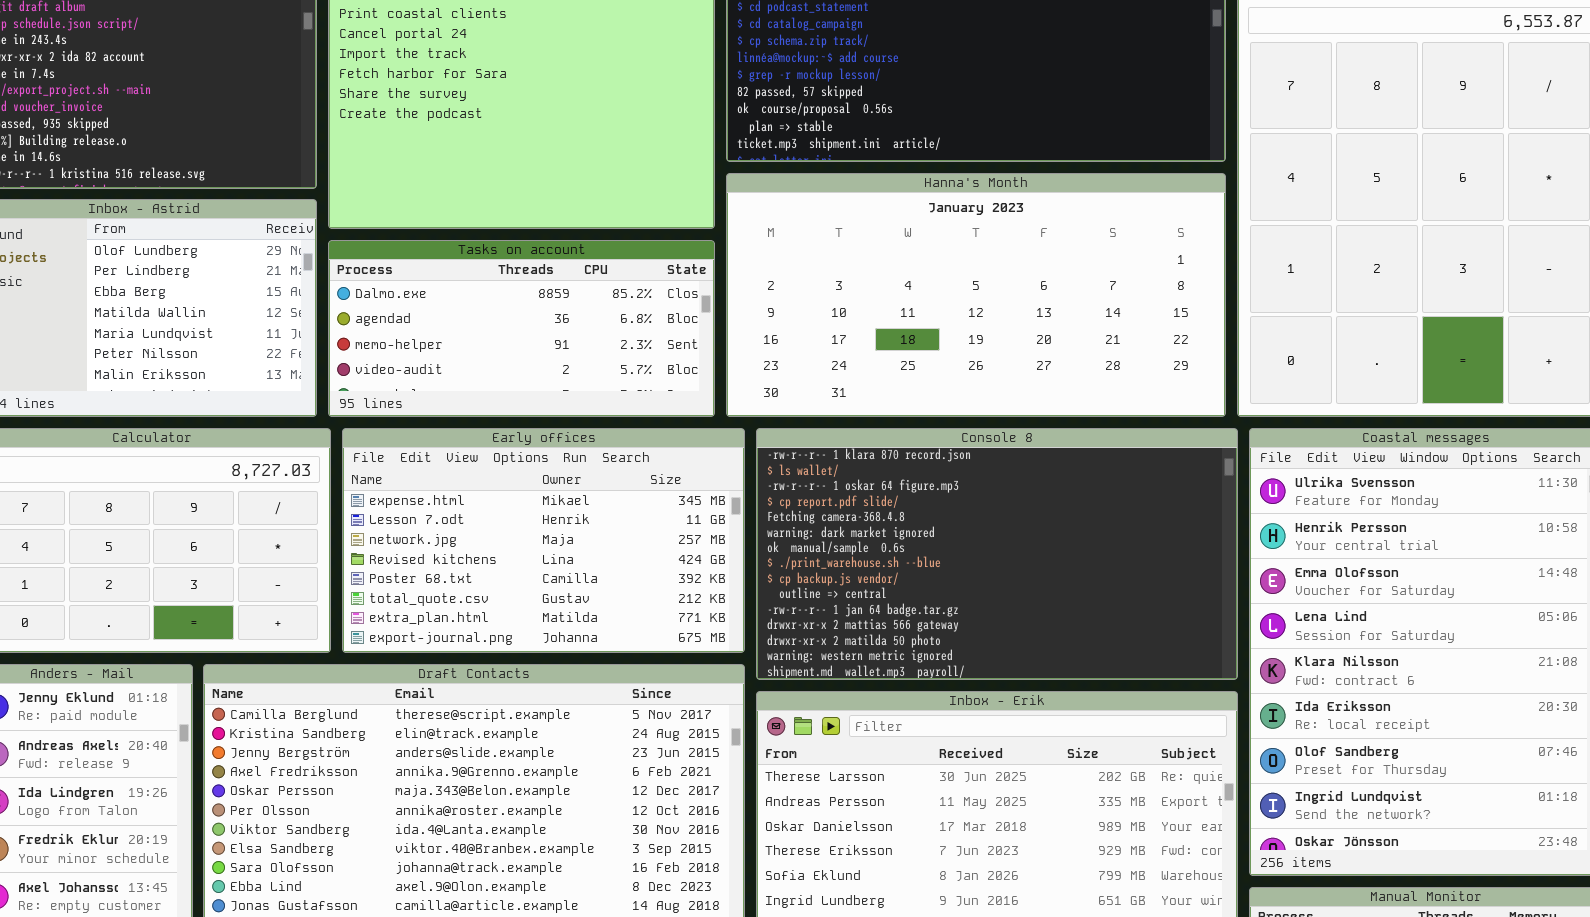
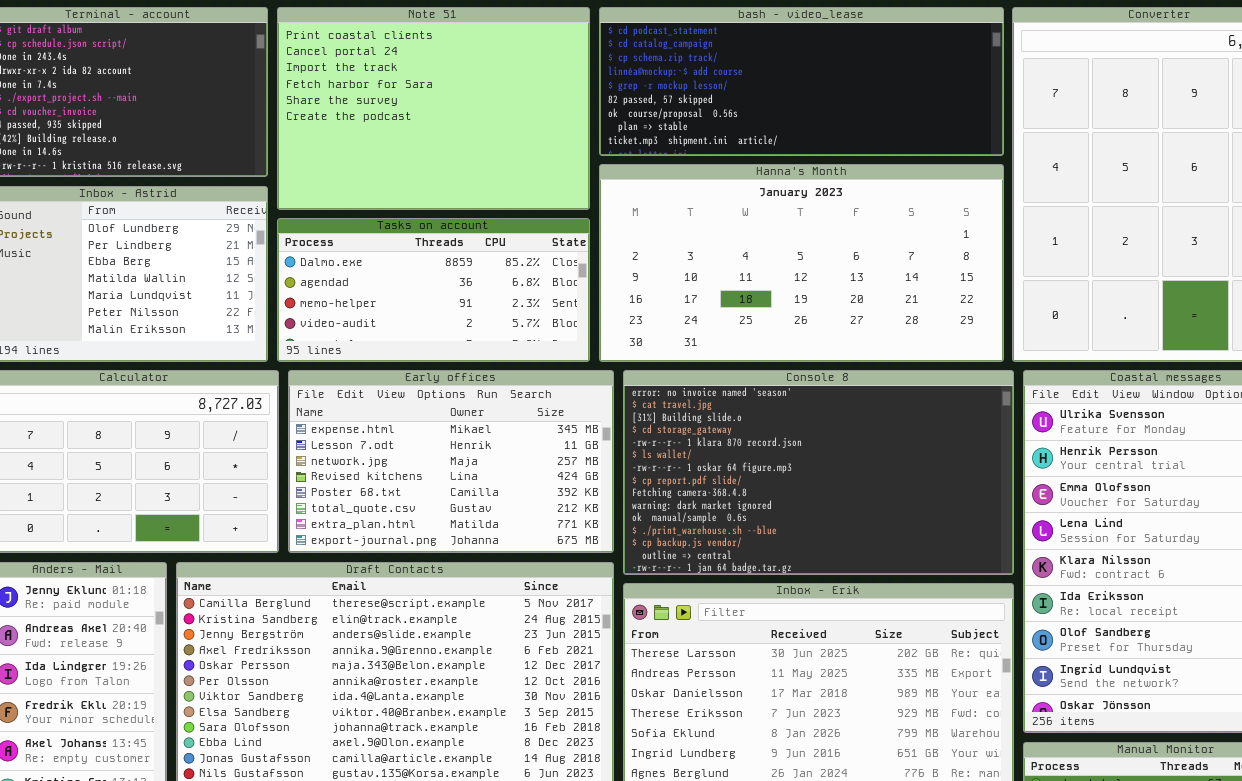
Console 8: [756,428,1238,680] -> [623,370,1014,575], scrolled up 4 rows

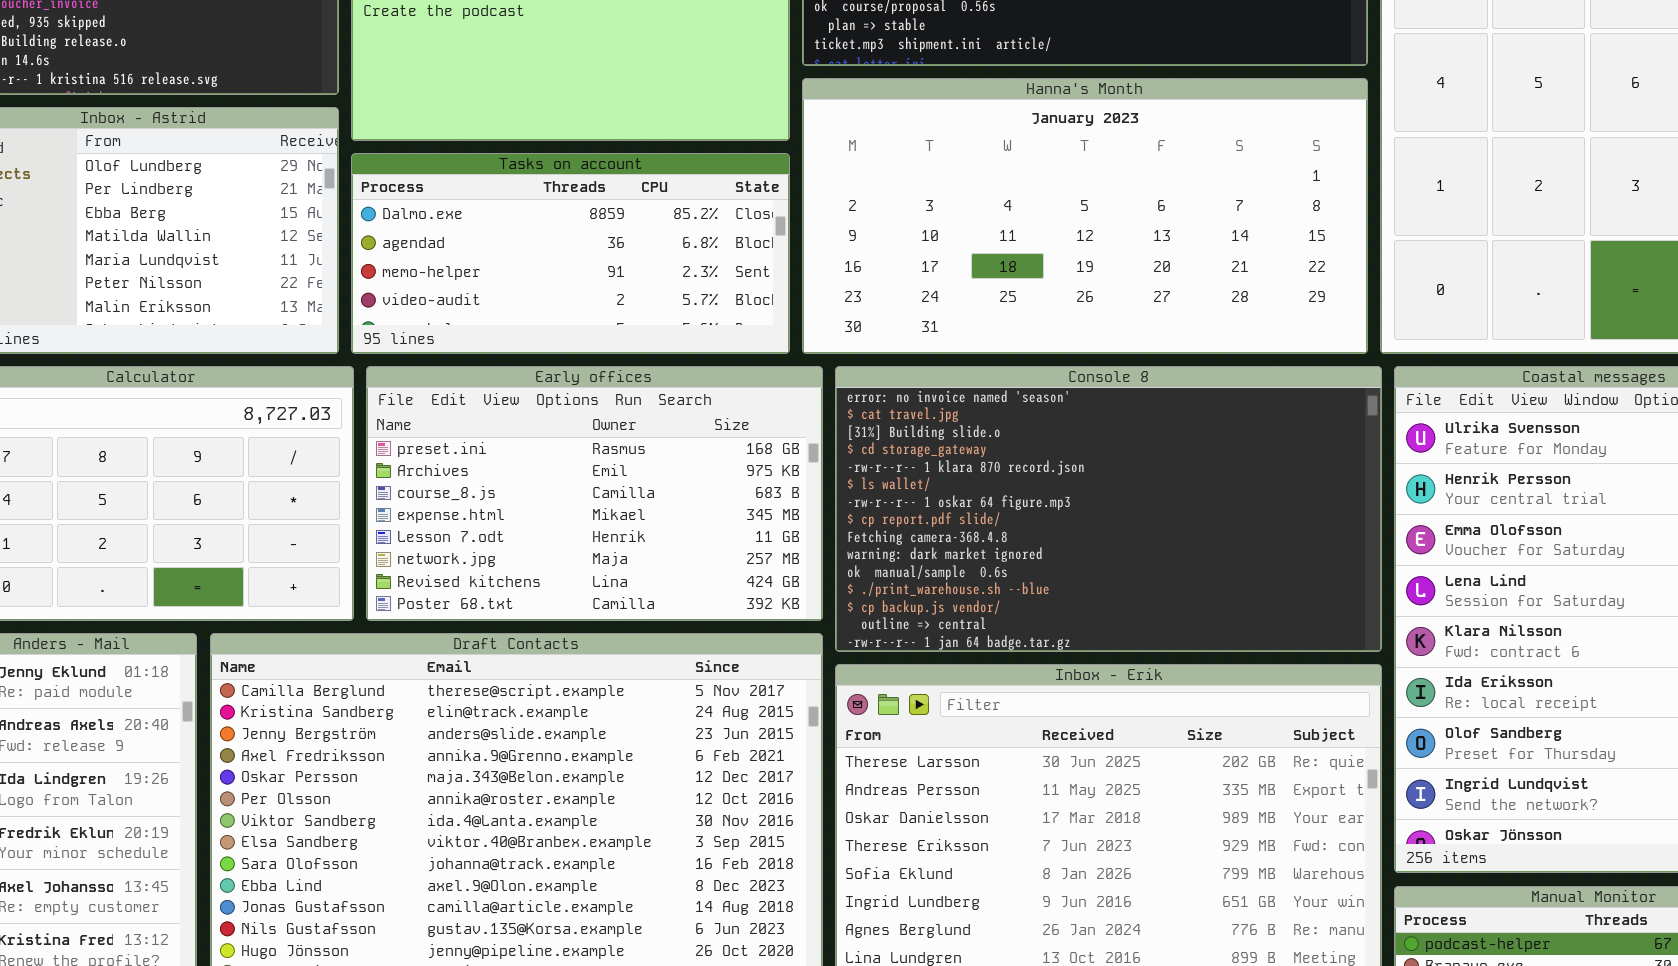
Early offices: [288,370,614,553] -> [366,366,823,621], scrolled up 3 rows

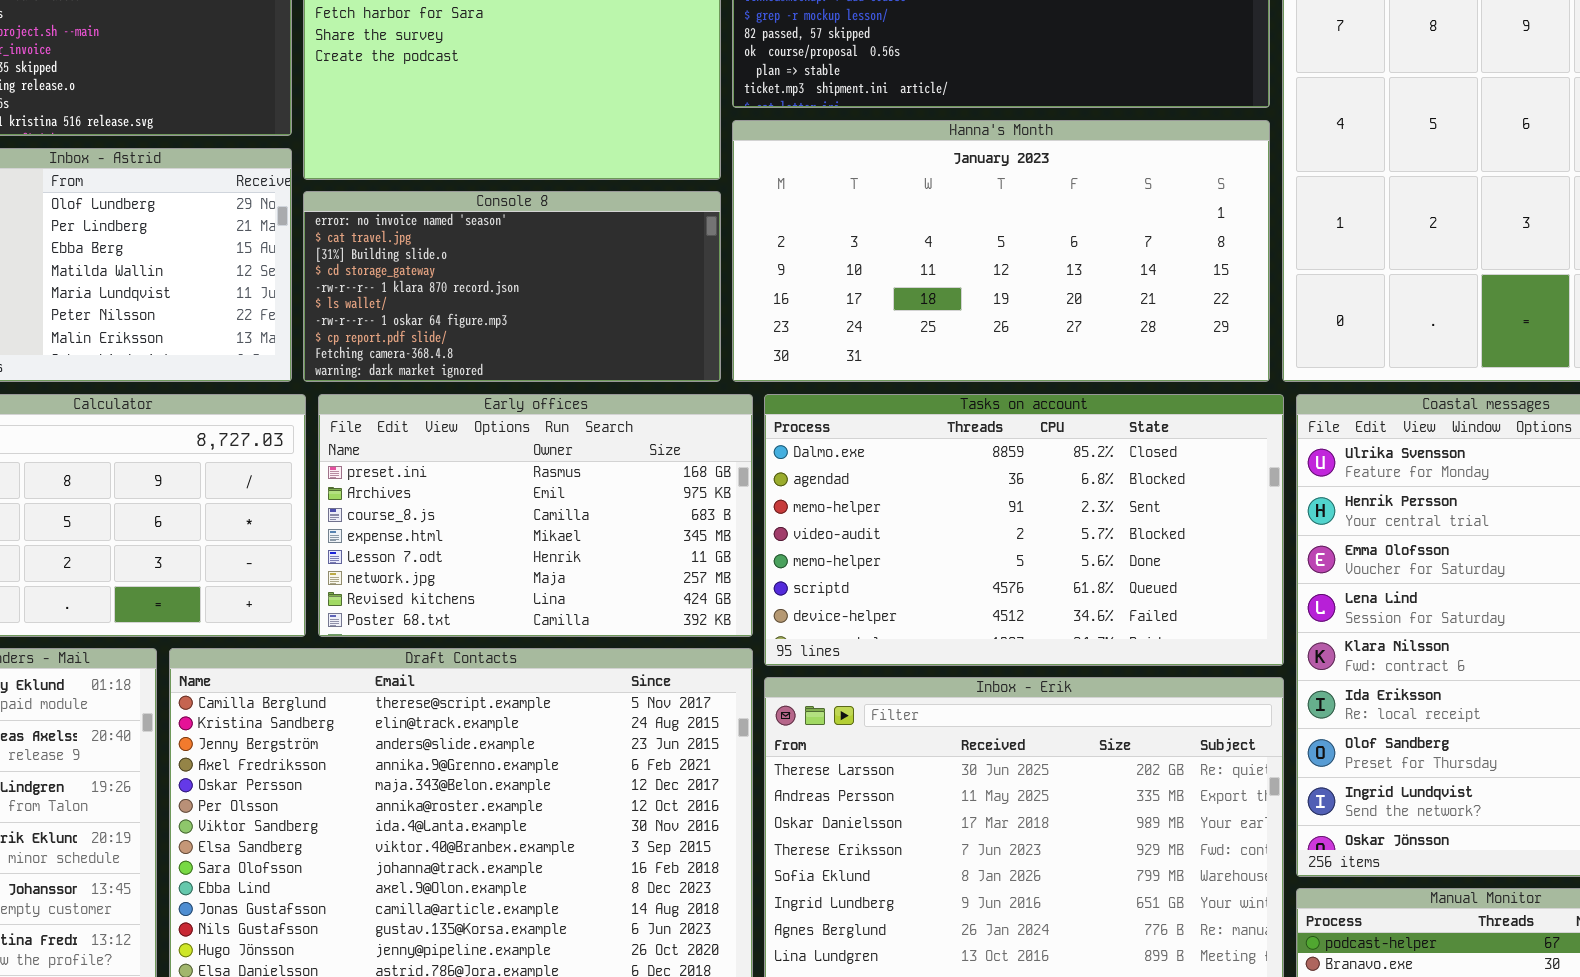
Tasks on account: [351,153,790,354] -> [764,394,1284,666], moved, resized
Console 8: [835,366,1382,652] -> [303,191,721,382], moved, resized

